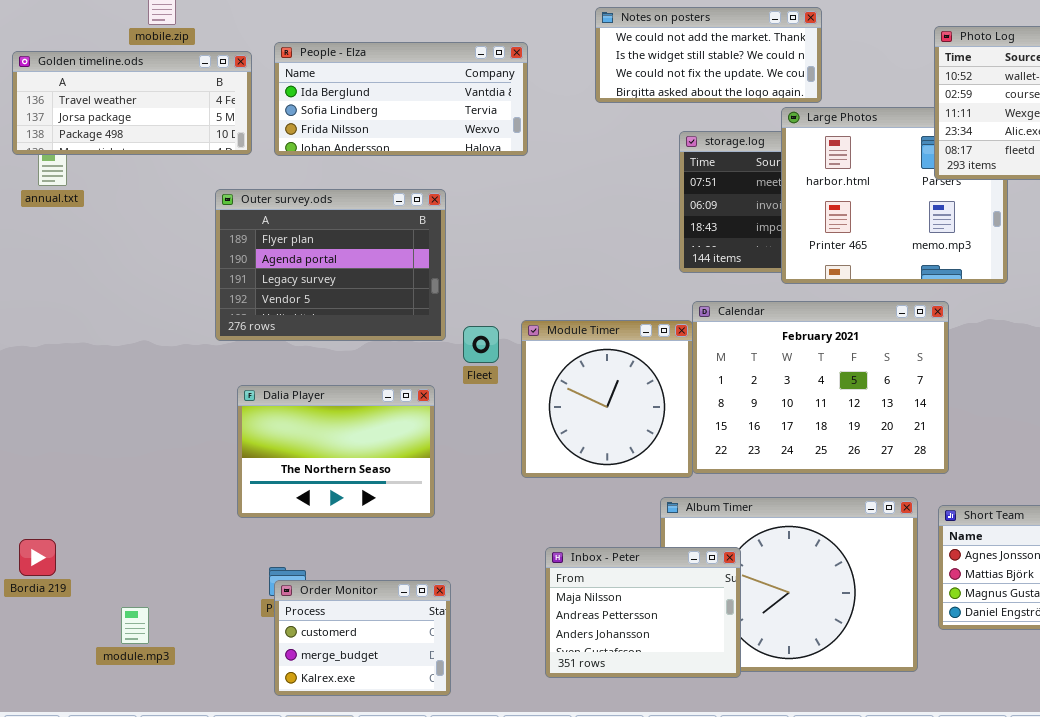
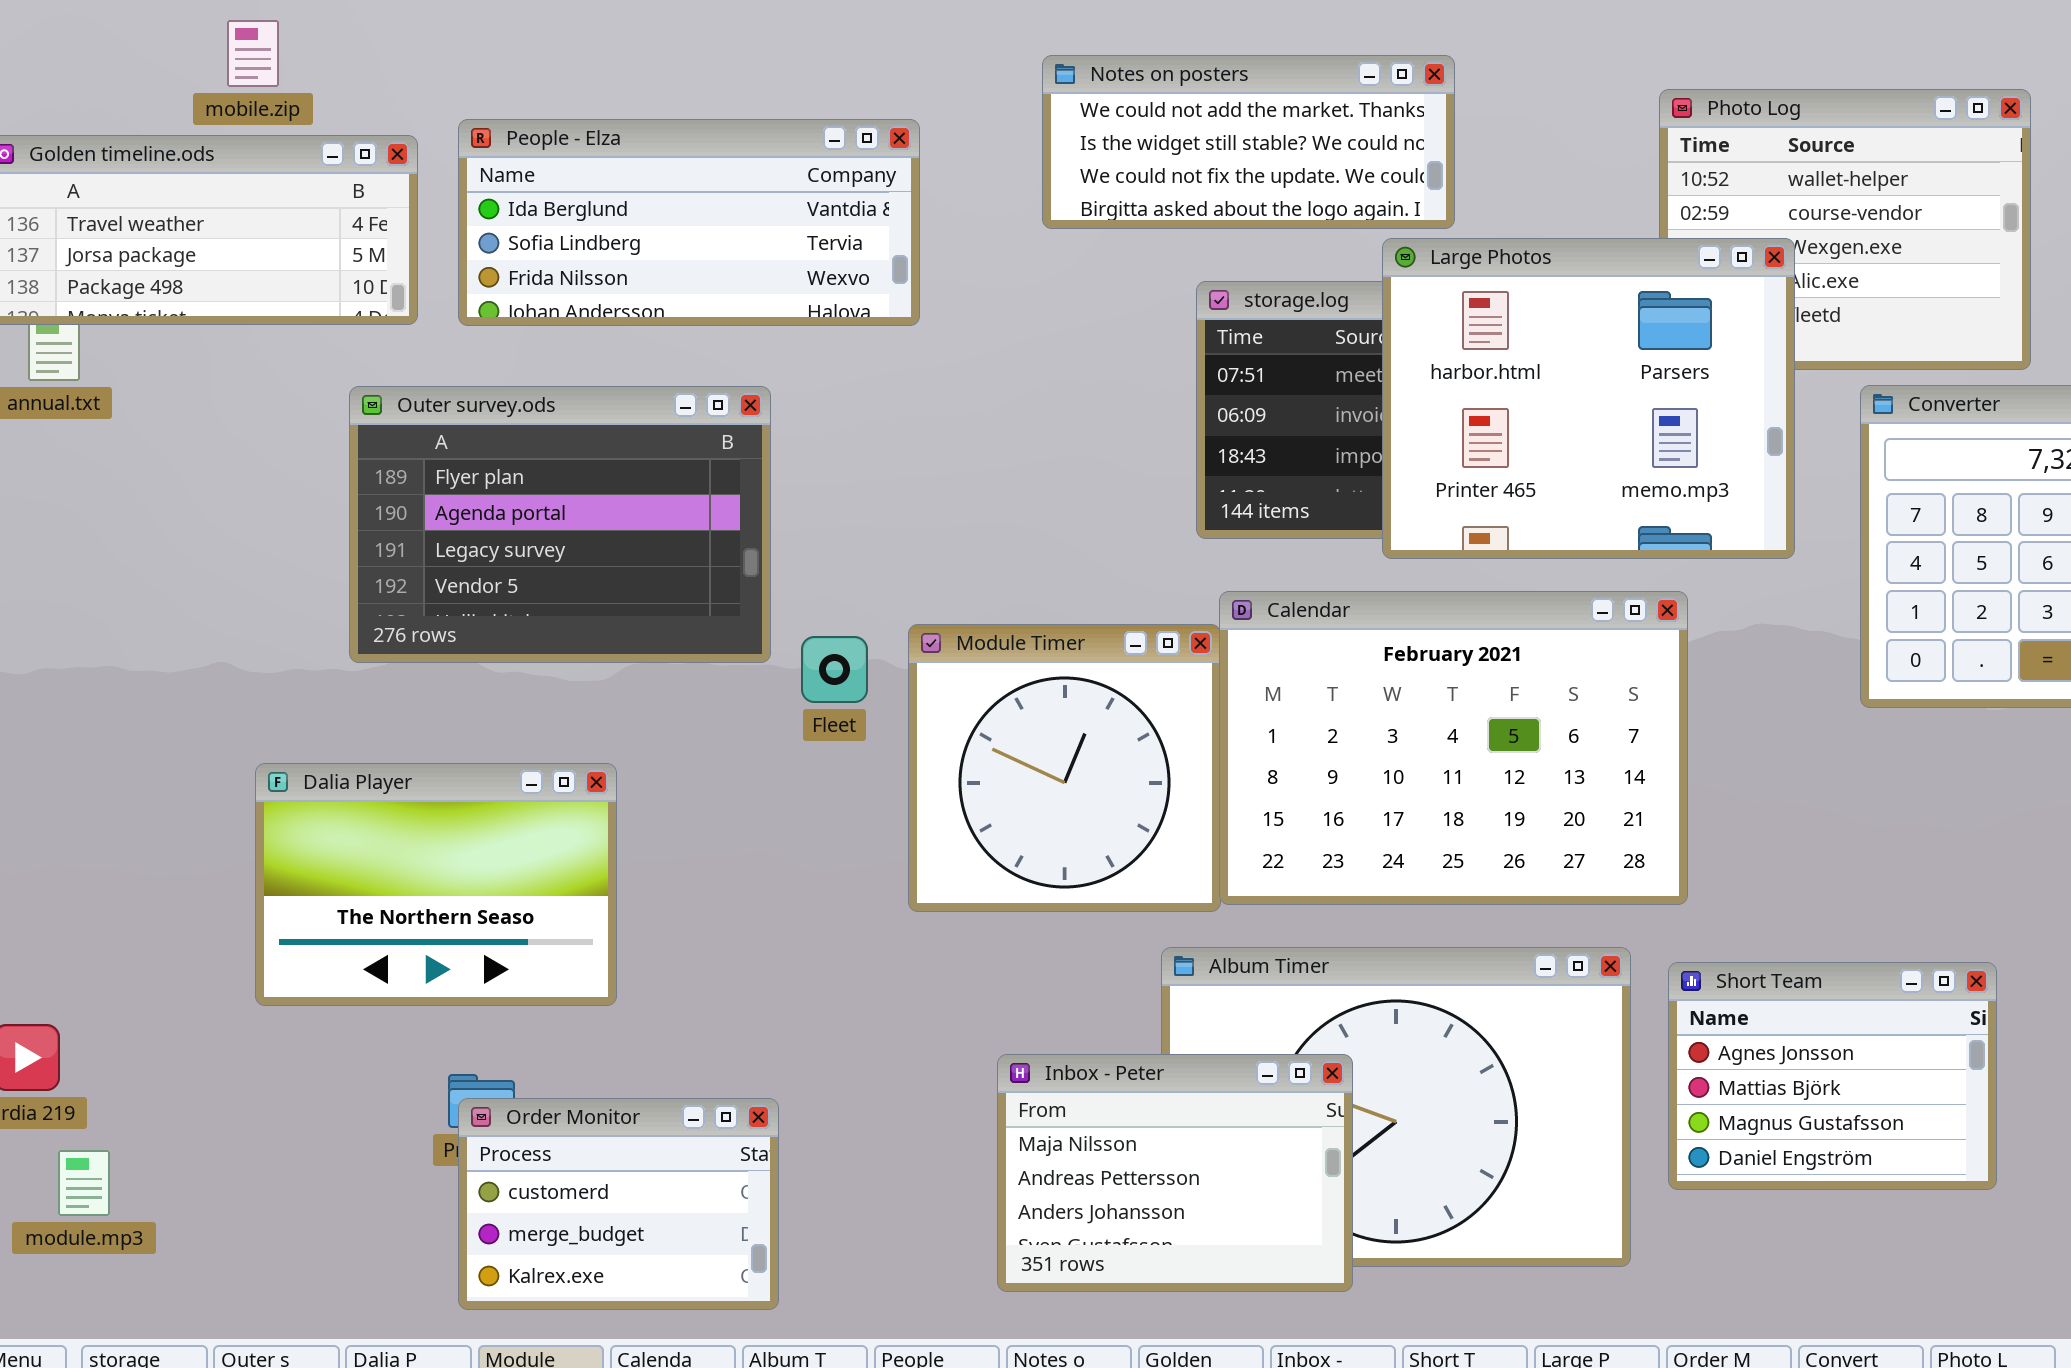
Large Photos: [781,107,1008,284] -> [1382,238,1795,559], raised
Dalia Player: [237,385,435,518] -> [255,763,617,1006], moved
Inbox - Peter: [545,547,741,678] -> [997,1054,1353,1292], moved
module.mp3: [121,607,149,644] -> [58,1150,110,1216], moved

